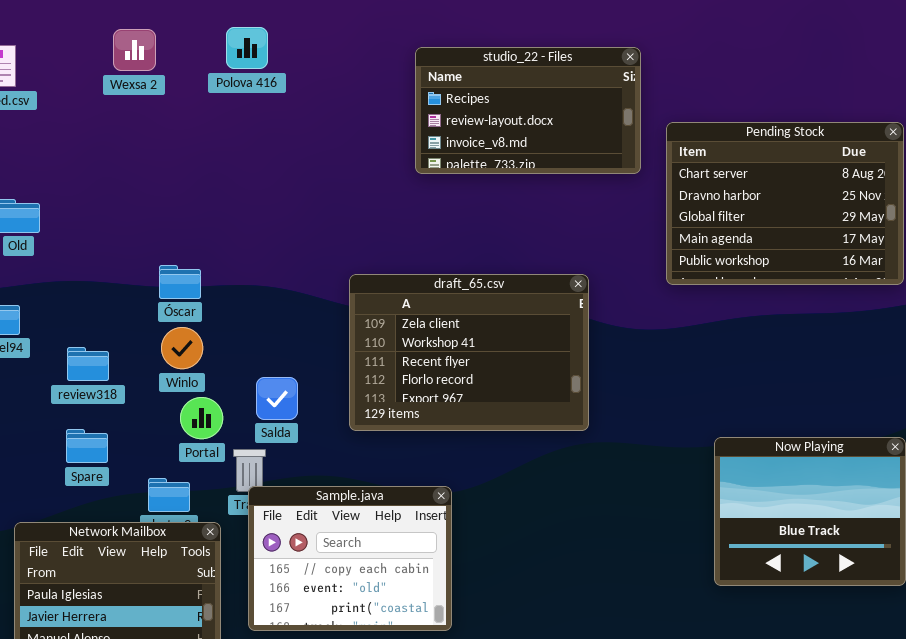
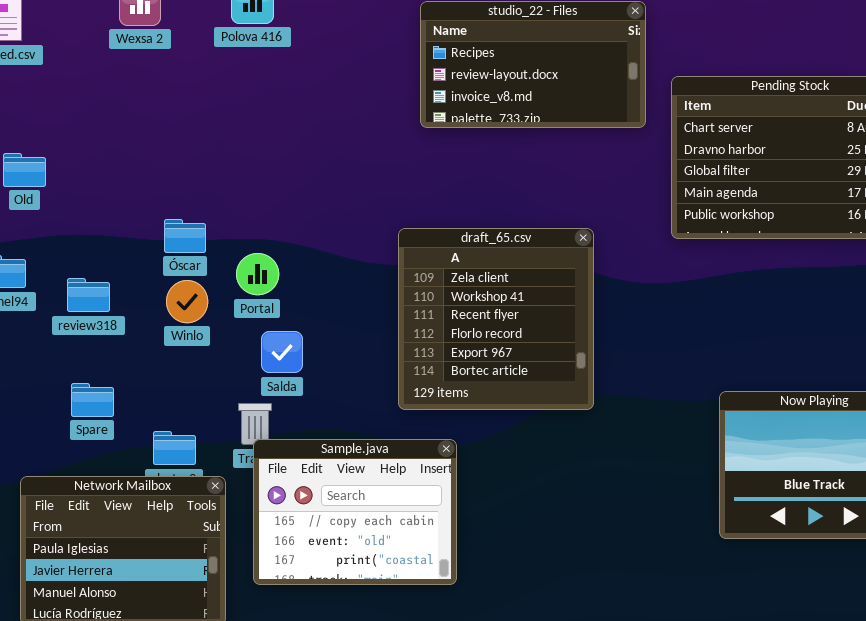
draft_65.csv: [349,274,589,431] -> [398,228,594,410], resized
review318: [67,347,109,381] -> [67,278,110,312], moved
Portal: [180,397,223,439] -> [236,253,279,295], moved

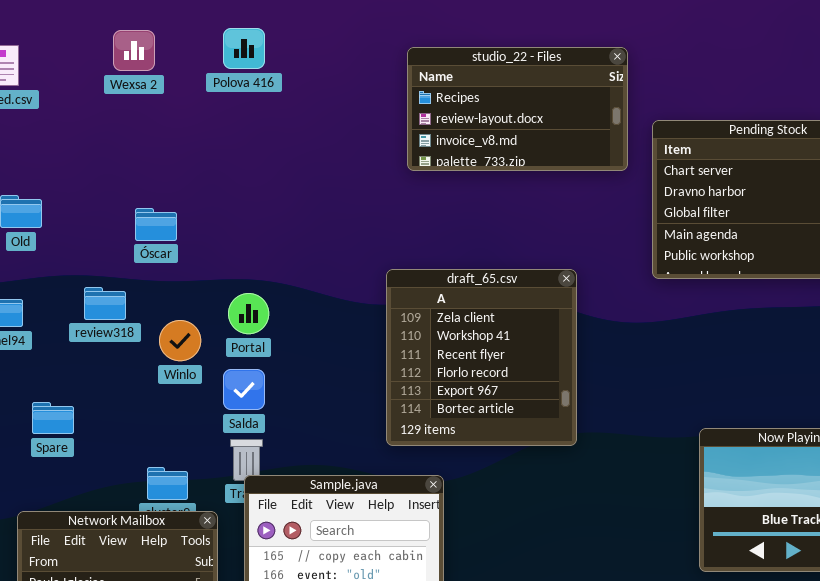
Óscar: [164,219,206,253] -> [135,208,177,241], moved
review318: [67,278,110,312] -> [84,287,126,320], moved
Salda: [261,331,303,373] -> [223,369,265,410], moved
Spare: [71,383,114,417] -> [32,402,74,434], moved

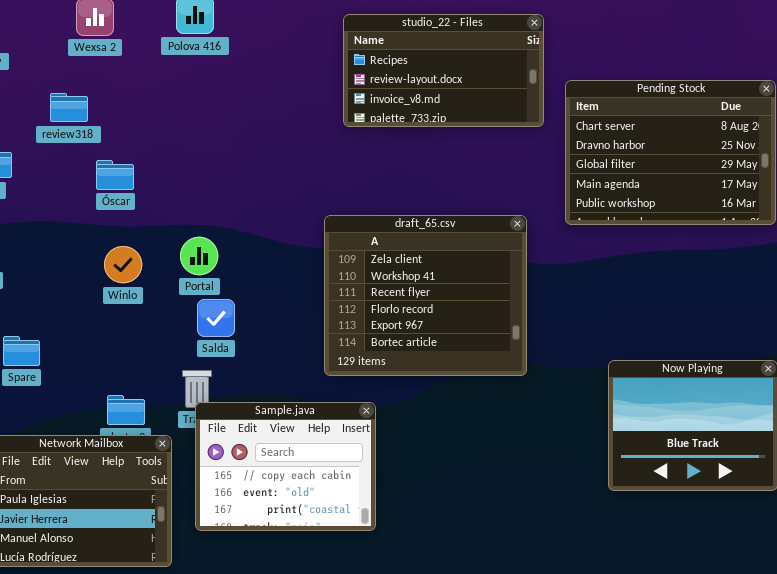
draft_65.csv: [386,269,577,446] -> [324,215,527,376], resized
review318: [84,287,126,320] -> [50,93,88,122], moved
Winlo: [159,320,201,361] -> [104,246,142,283], moved
Salda: [223,369,265,410] -> [197,299,235,337], moved

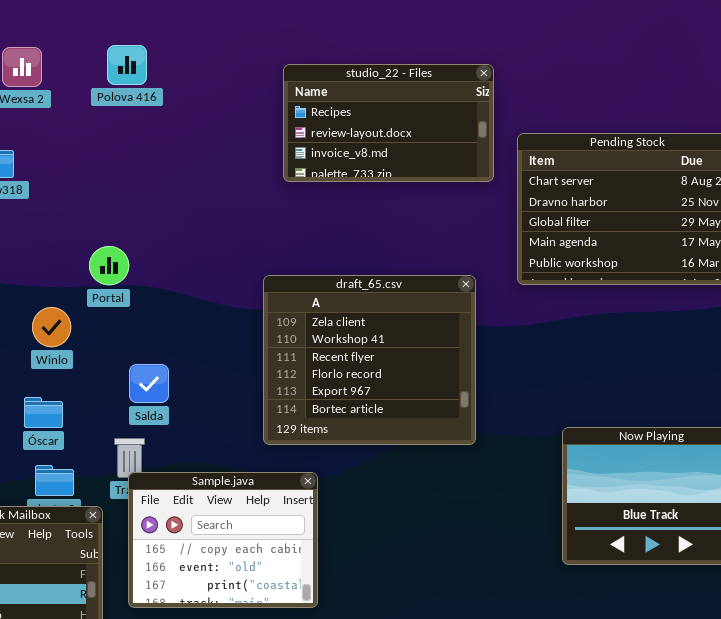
Óscar: [96,160,134,190] -> [24,397,63,428], moved
Portal: [180,237,218,275] -> [89,246,129,285], moved

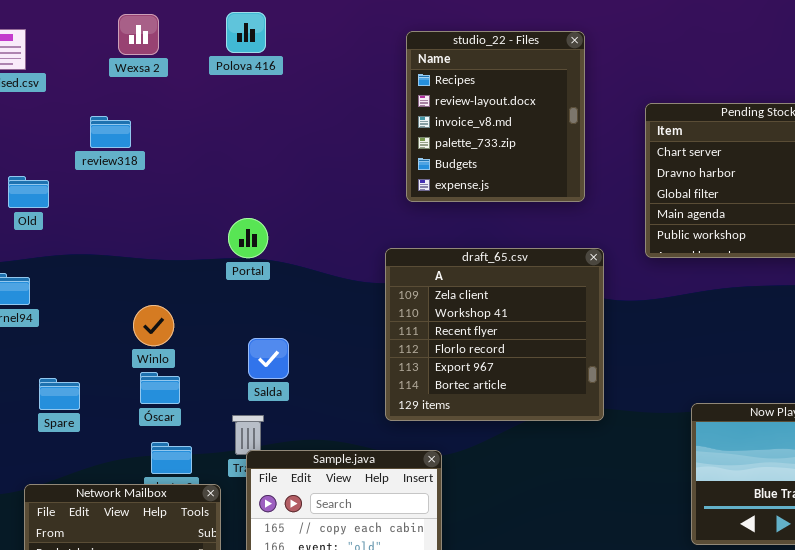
studio_22 - Files: [283,64,494,182] -> [406,31,585,202], resized
Portal: [89,246,129,285] -> [228,218,268,258], moved
Winlo: [32,307,71,347] -> [133,305,174,346], moved

